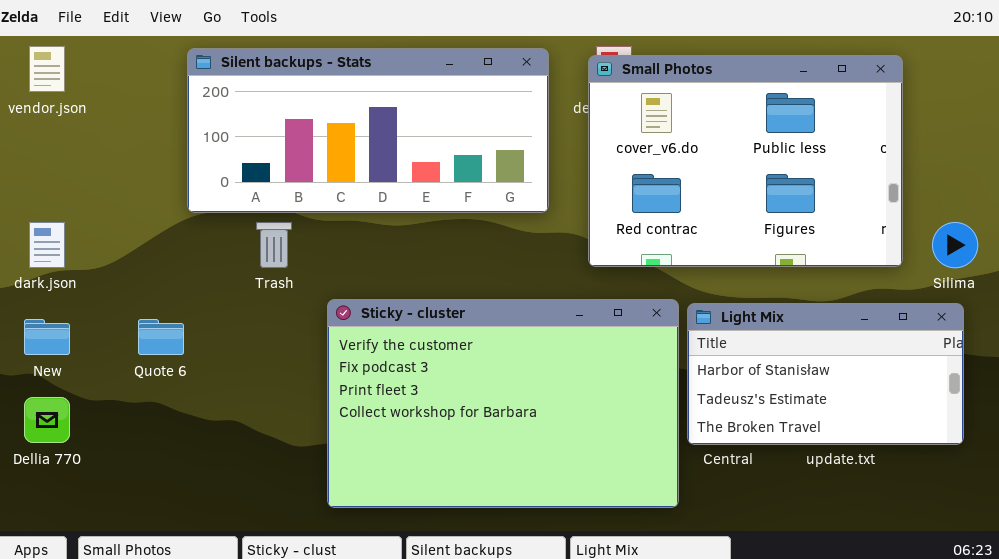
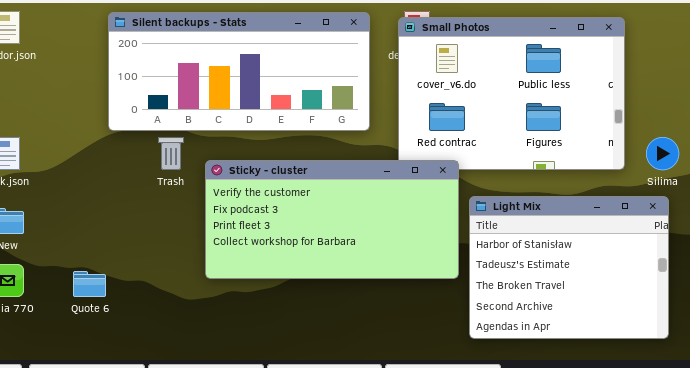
Sticky - cluster: [327,299,679,508] -> [205,160,459,279], moved, resized
Light Mix: [687,303,964,445] -> [469,196,669,339], resized
Quote 6: [138,319,184,355] -> [73,271,106,297], moved

